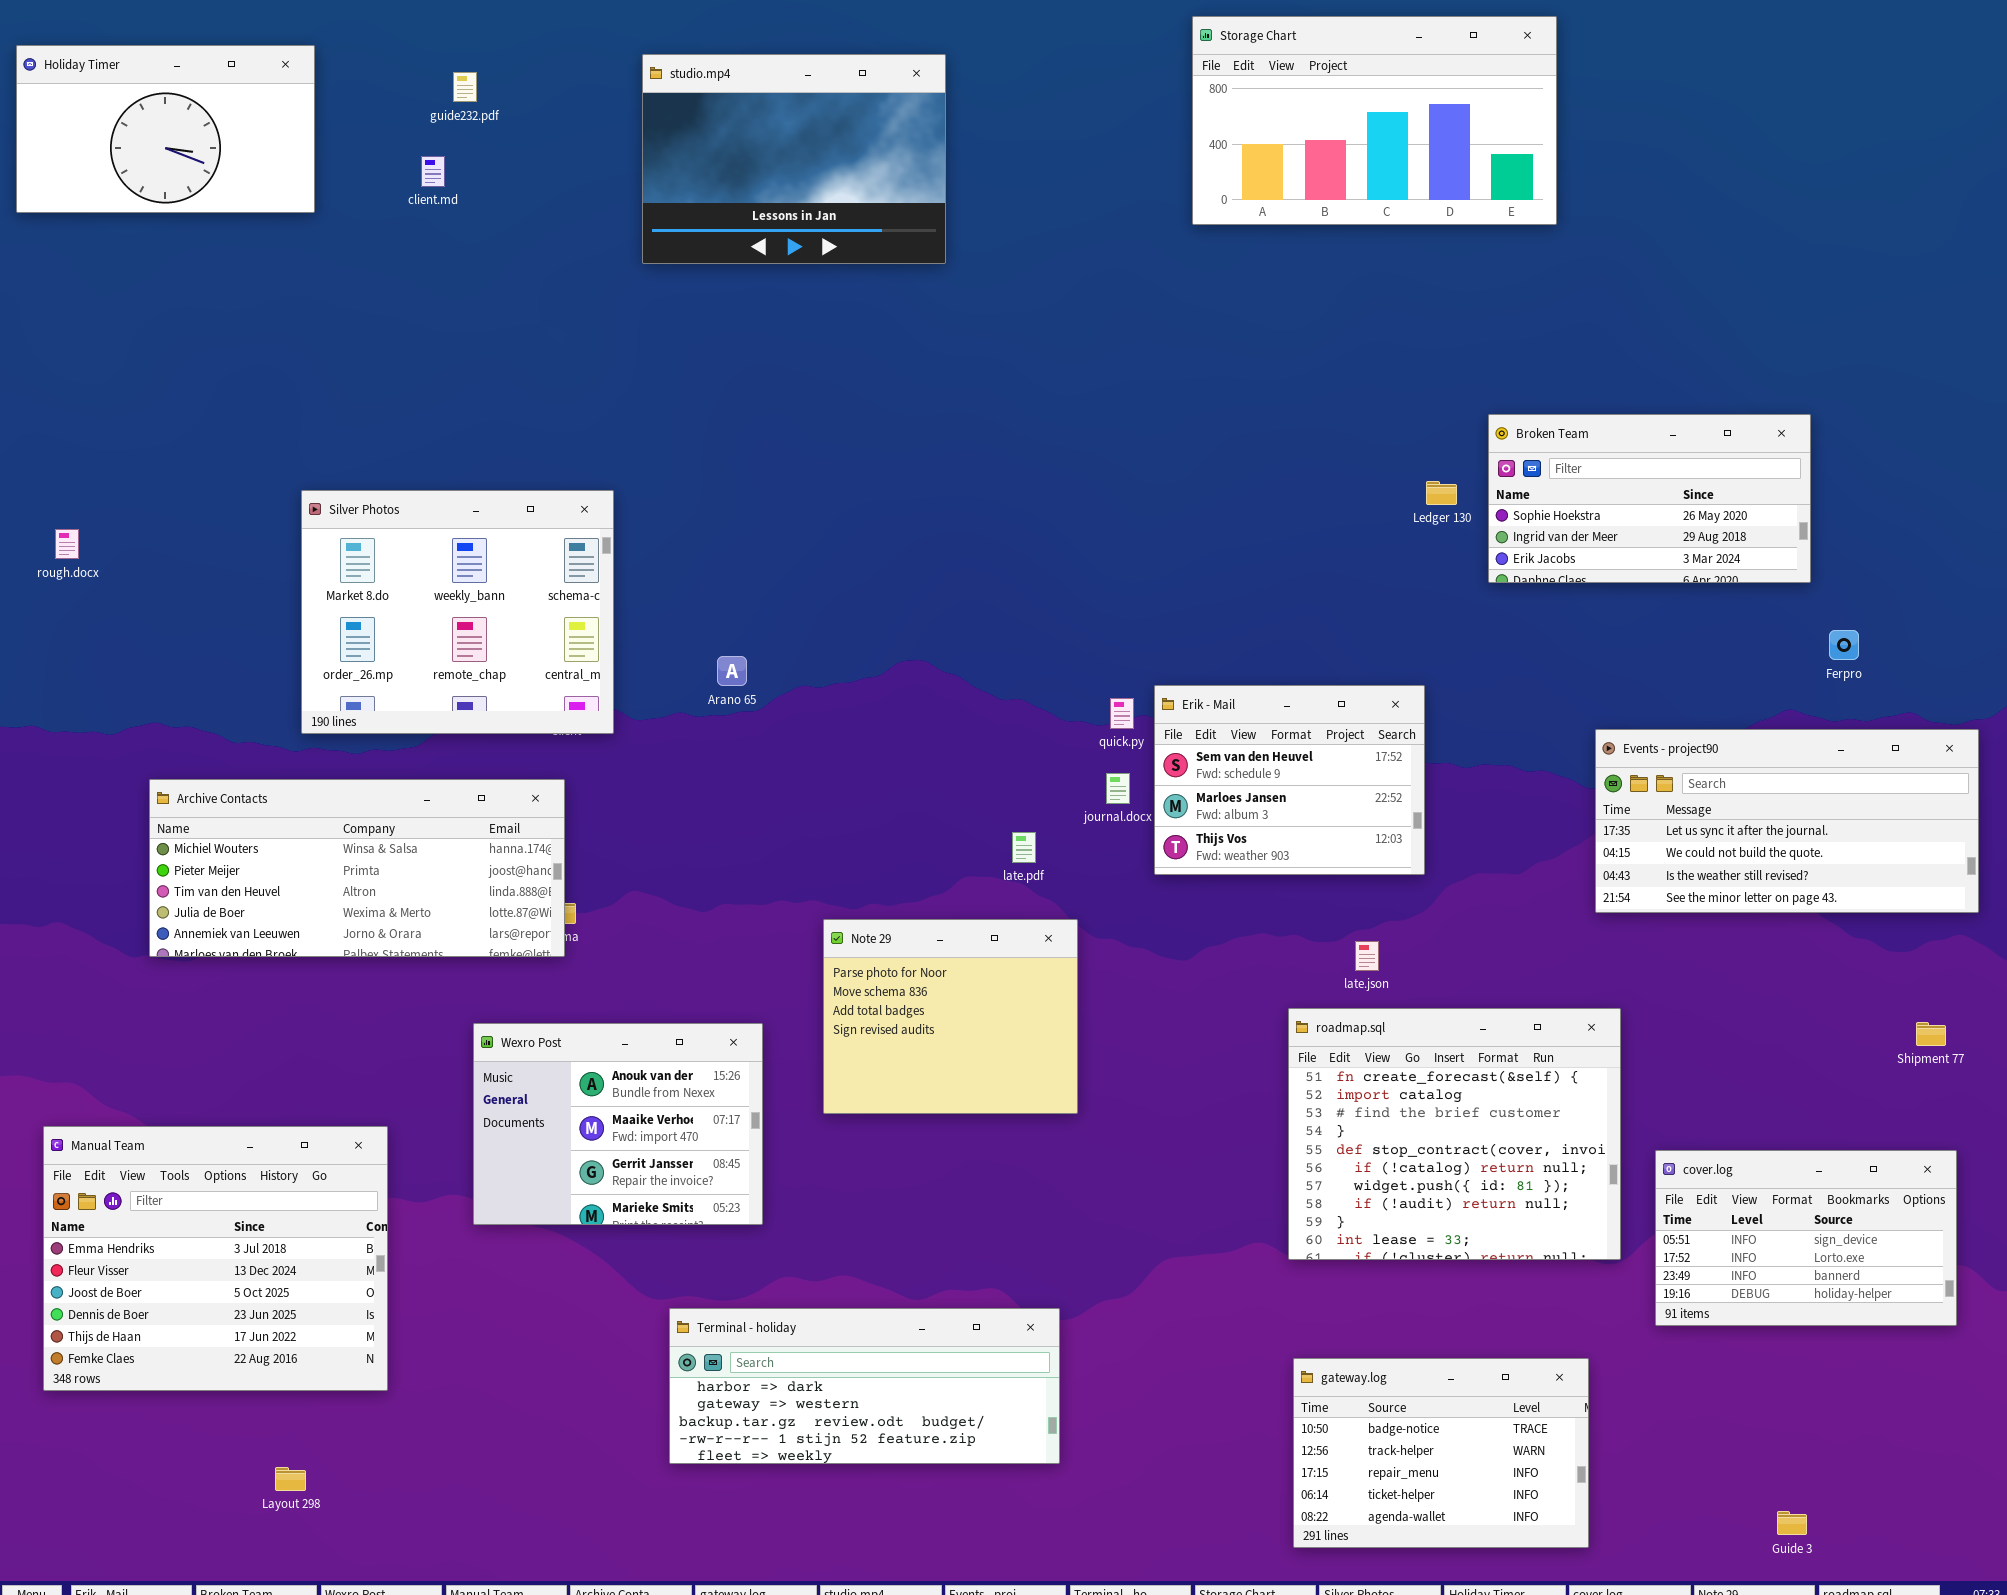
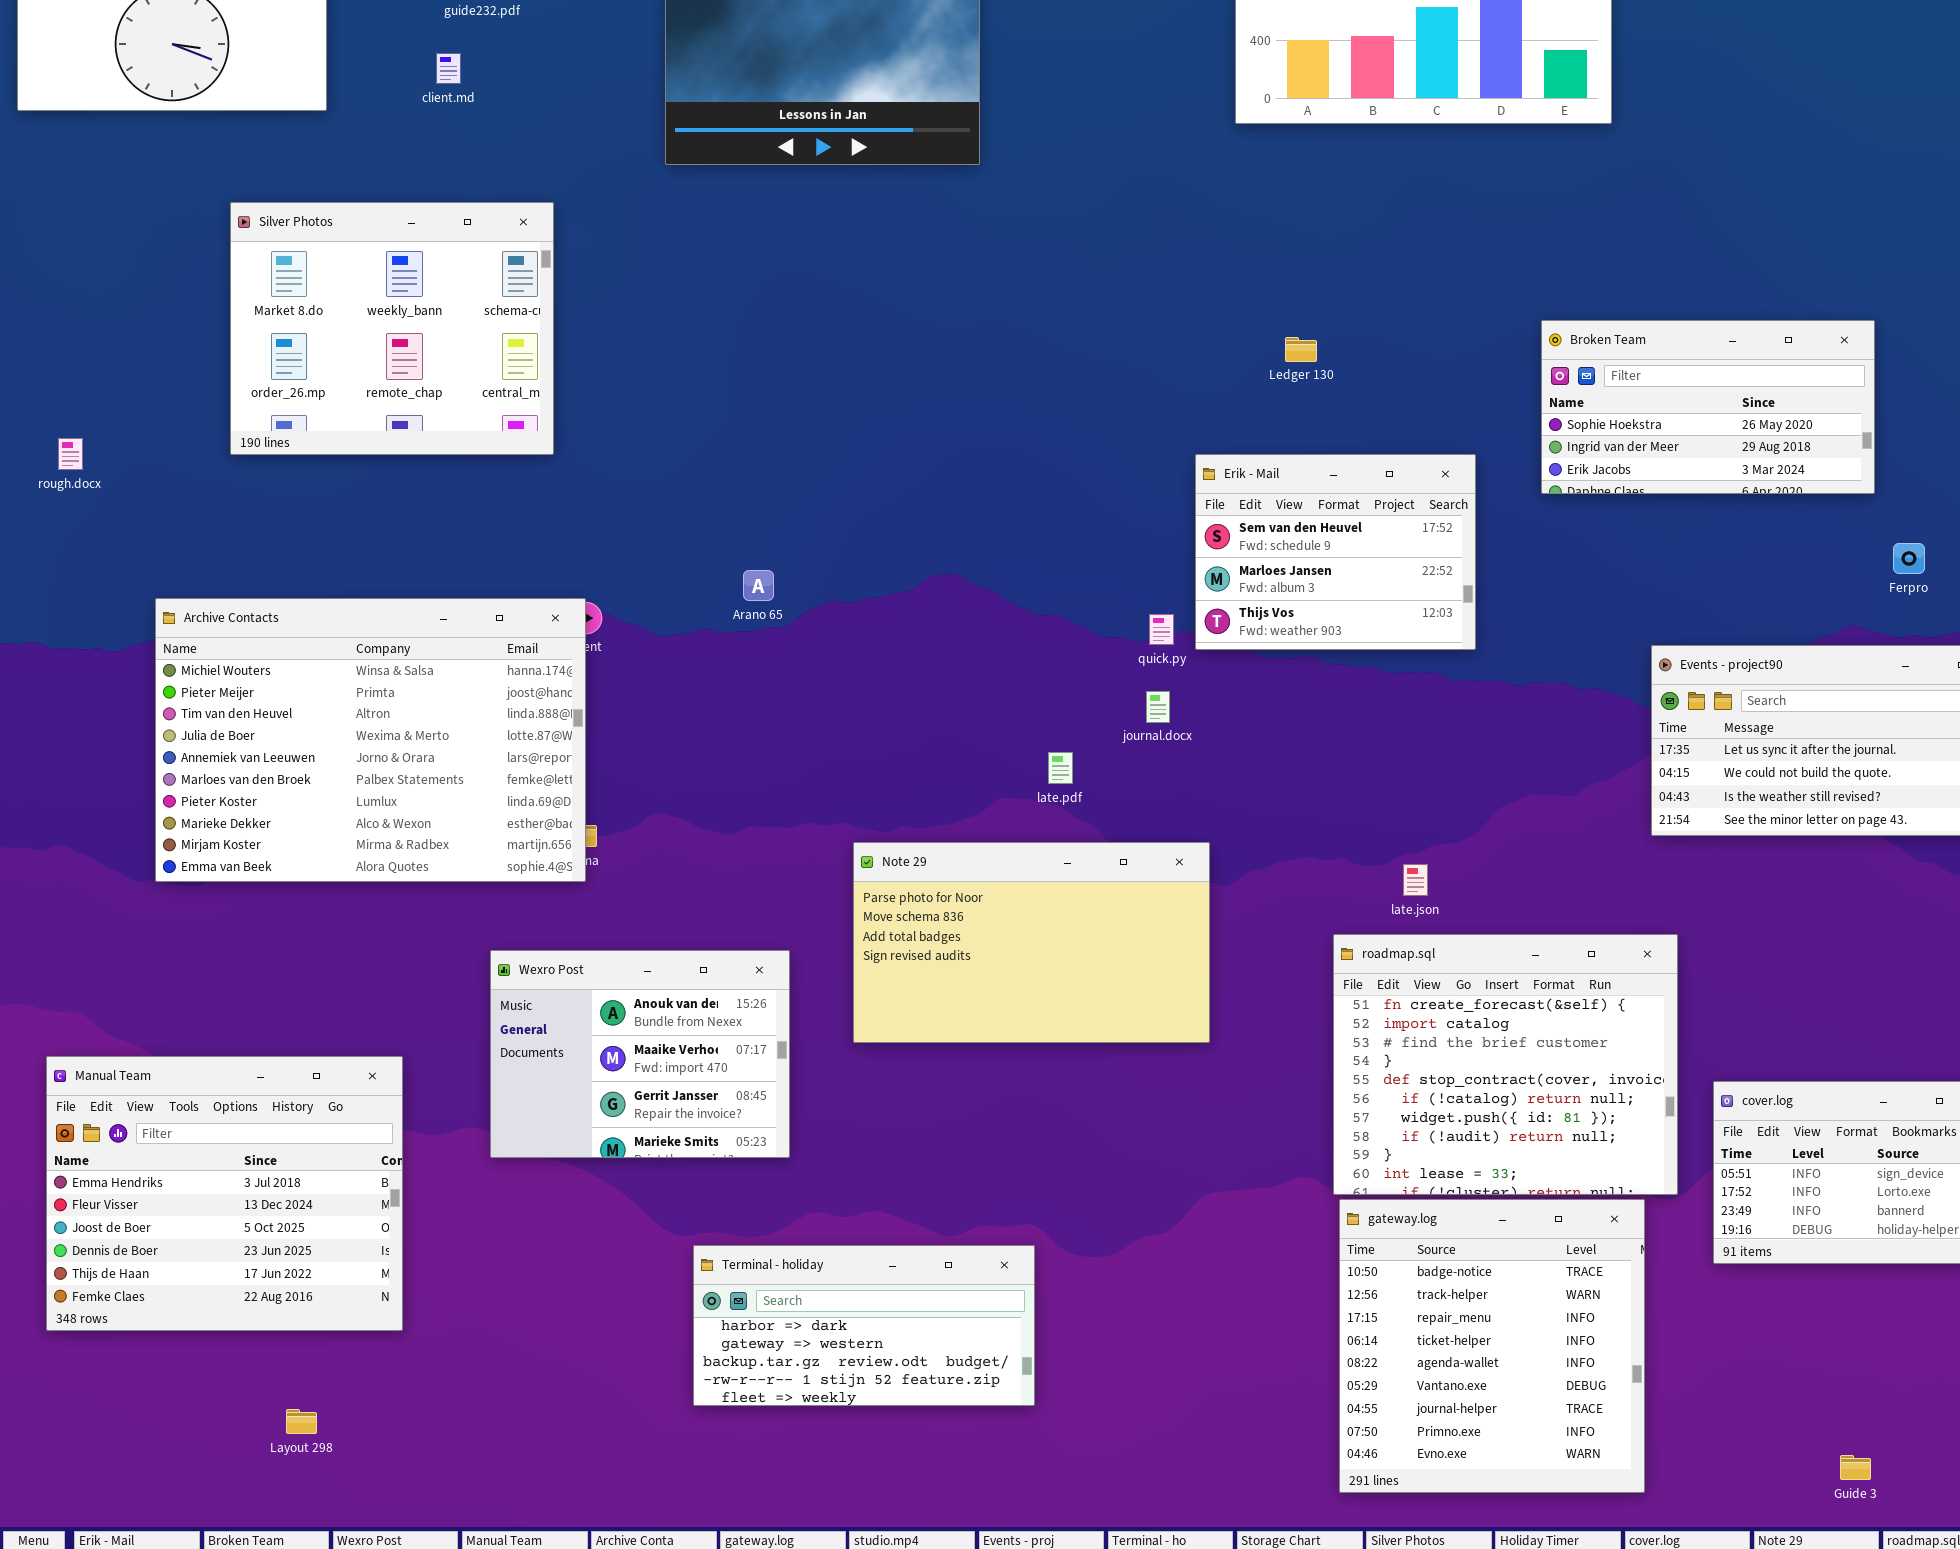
Ledger 130: [1426,481,1457,505] -> [1285,337,1317,362], moved
Silver Photos: [301,490,614,734] -> [230,202,554,455], moved
Erik - Mail: [1154,685,1425,875] -> [1195,454,1476,650], moved
Archive Contacts: [149,779,565,957] -> [155,598,586,882], resized
Note 29: [823,919,1078,1114] -> [853,842,1210,1043], resized
Terminal - holiday: [669,1308,1060,1464] -> [693,1245,1035,1406], resized
gateway.log: [1293,1358,1589,1548] -> [1339,1199,1645,1493], resized

